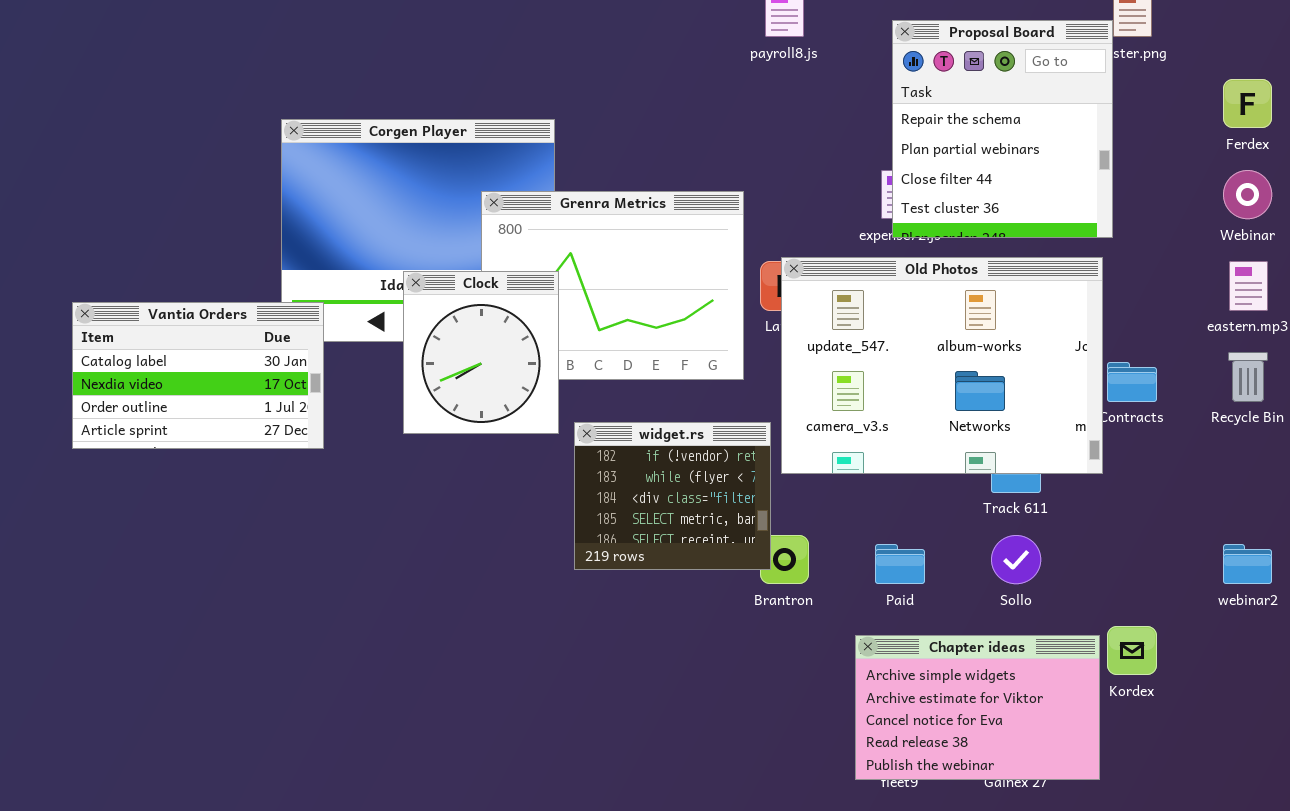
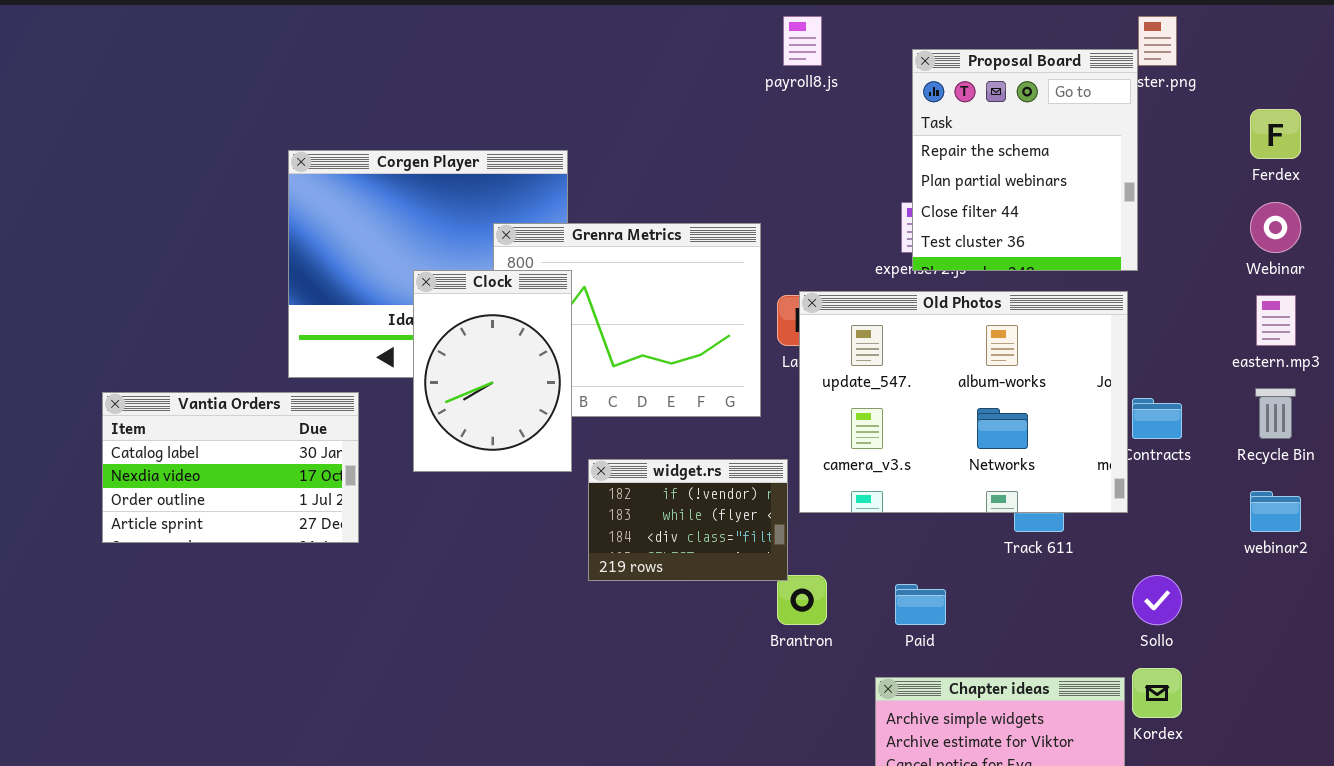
Clock: [403,271,559,434] -> [413,270,572,472], resized
Vantia Orders: [72,302,324,449] -> [102,392,359,543], moved
widget.rs: [574,422,771,570] -> [588,459,788,581], resized
Sollo: [991,535,1041,584] -> [1132,575,1182,625], moved
webinar2: [1223,544,1272,584] -> [1250,491,1301,532], moved

